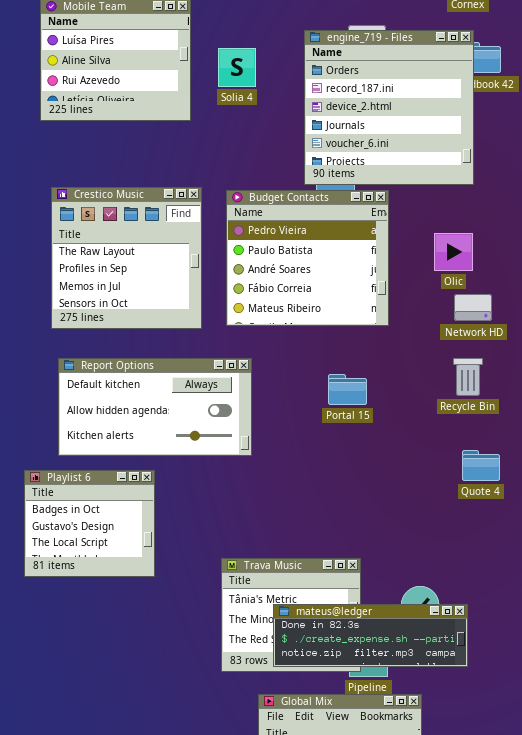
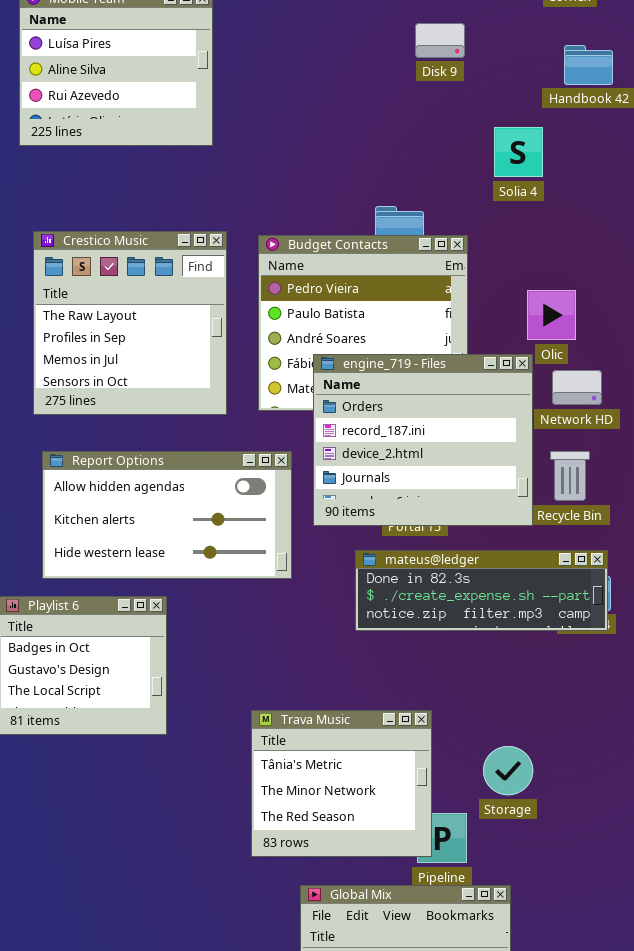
engine_719 - Files: [304,30,474,185] -> [313,354,533,526], moved, resized
Solia 4: [218,48,256,87] -> [494,127,543,177], moved
Report Options: [58,358,252,456] -> [42,451,292,579], scrolled down 1 row
mateus@ledger: [273,604,468,667] -> [355,550,608,631], moved

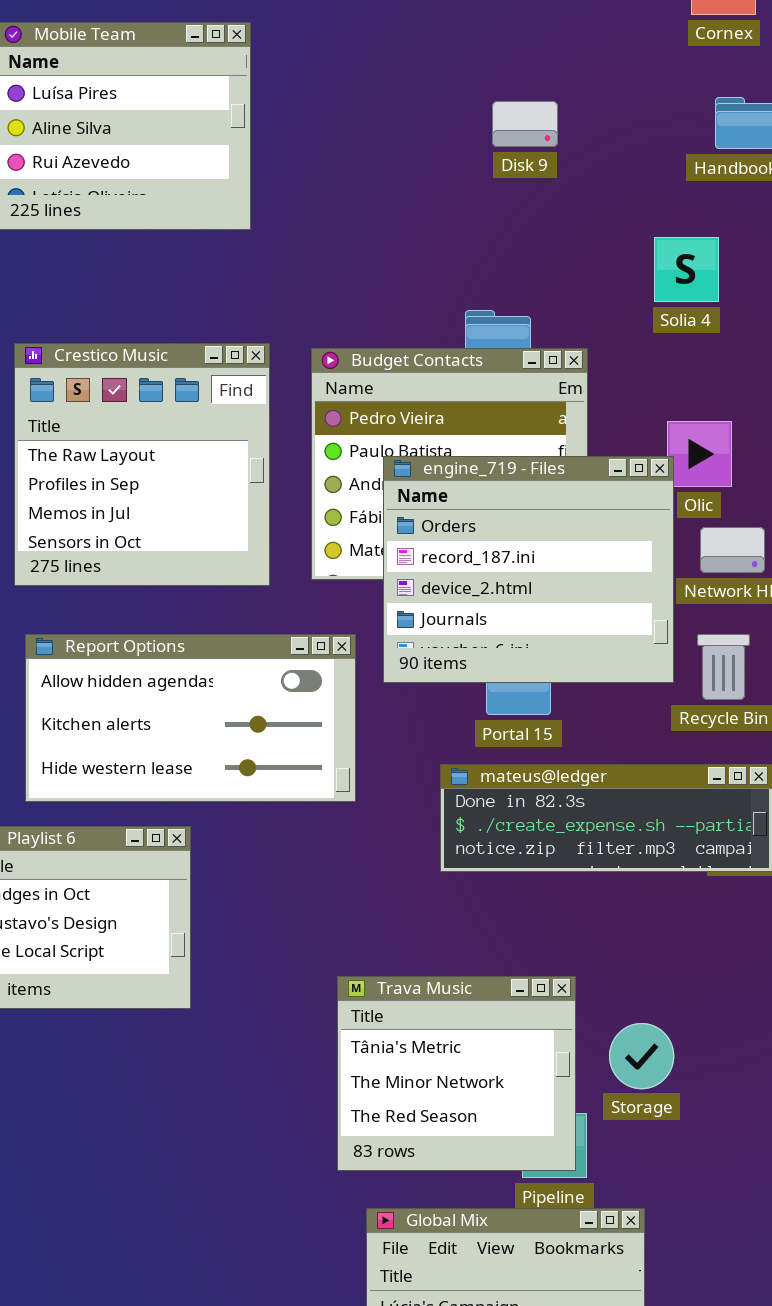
Disk 9: [415,23,465,58] -> [492,101,558,147], moved
Solia 4: [494,127,543,177] -> [654,237,719,302], moved
engine_719 - Files: [313,354,533,526] -> [383,456,674,683], moved
Trava Music: [251,710,432,857] -> [337,976,576,1171], moved

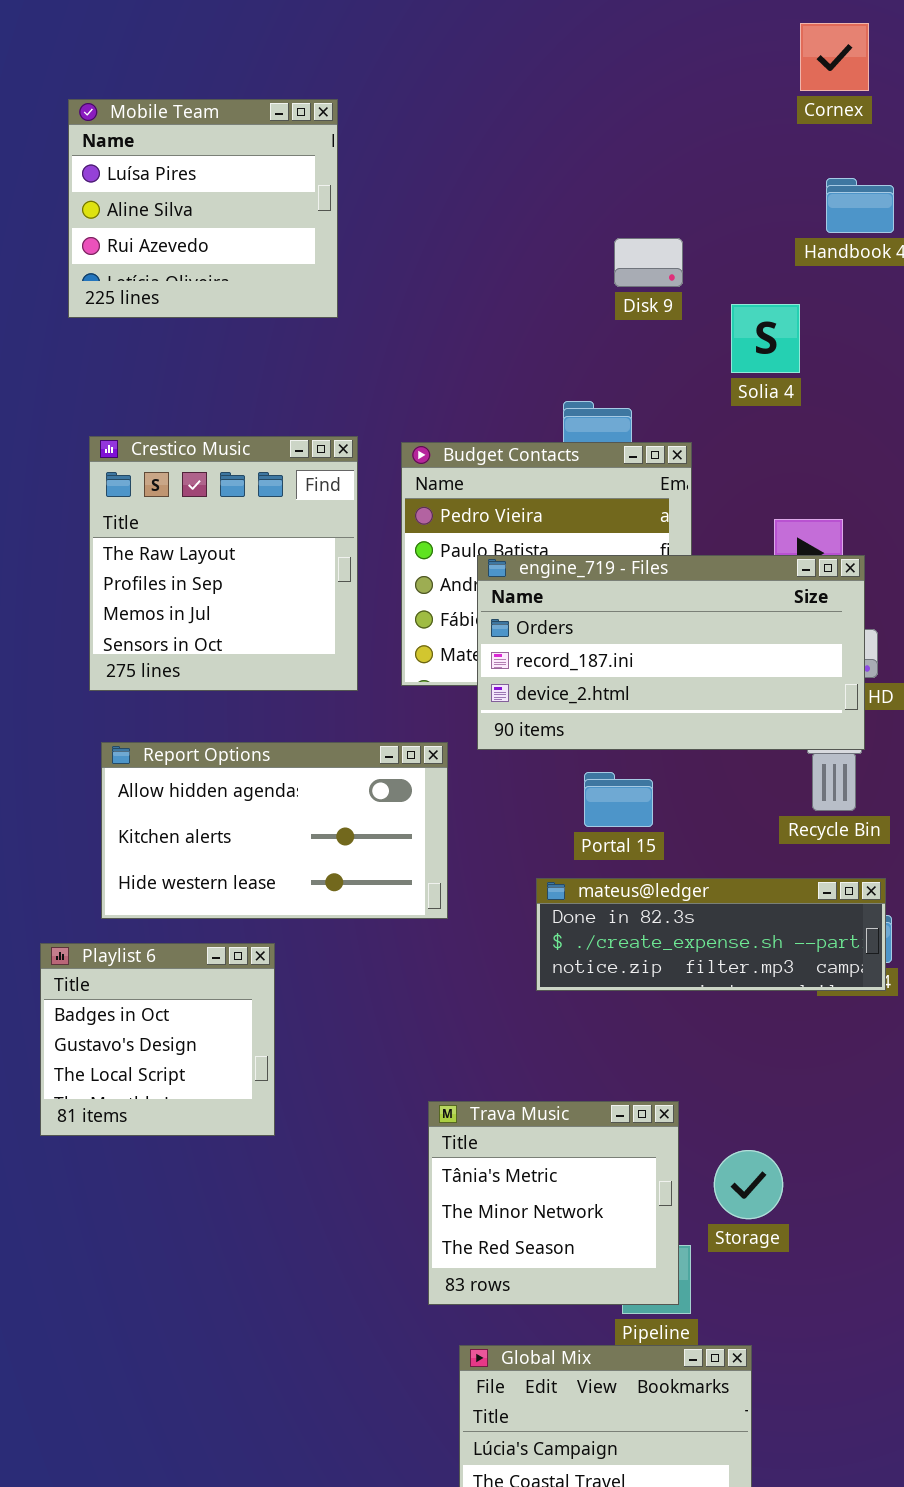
Disk 9: [492,101,558,147] -> [614,238,683,287], moved
Solia 4: [654,237,719,302] -> [731,304,800,373], moved
engine_719 - Files: [383,456,674,683] -> [477,555,865,750], resized

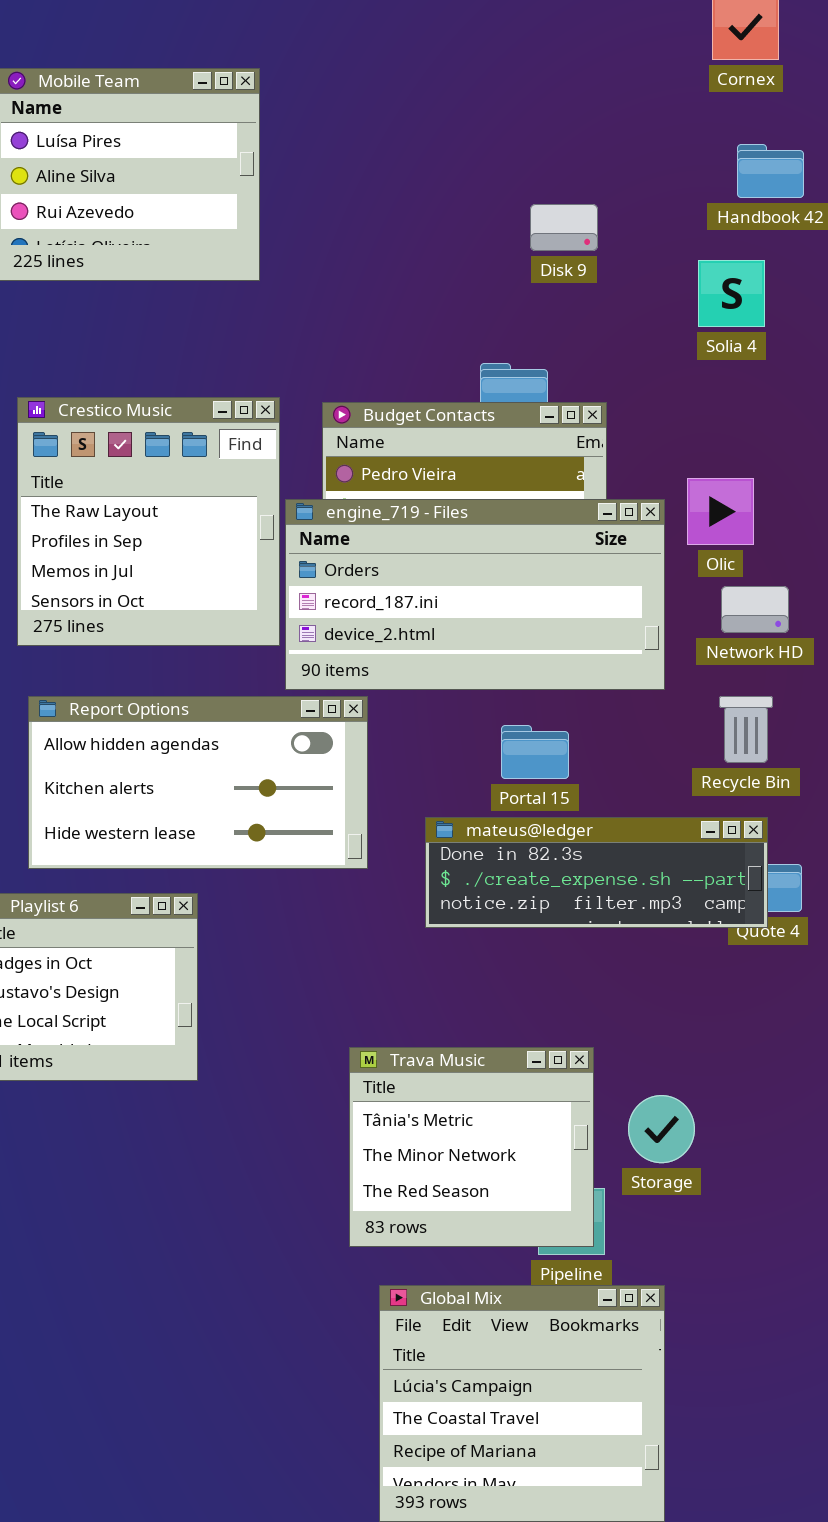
Solia 4: [731,304,800,373] -> [698,260,765,327], moved
engine_719 - Files: [477,555,865,750] -> [285,499,665,690], moved
mateus@ledger: [536,878,886,991] -> [425,817,768,928], moved

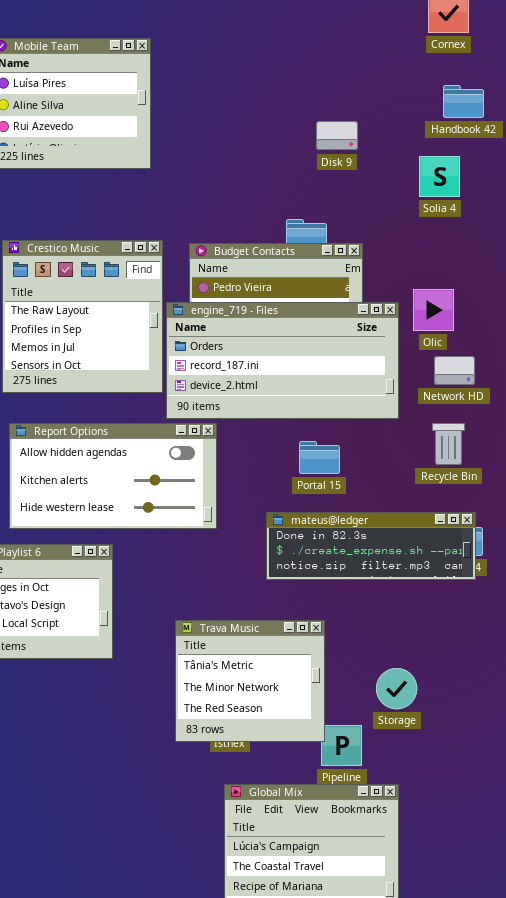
mateus@ledger: [425,817,768,928] -> [266,512,476,580], moved
Trava Music: [349,1047,594,1247] -> [175,620,325,742], moved

